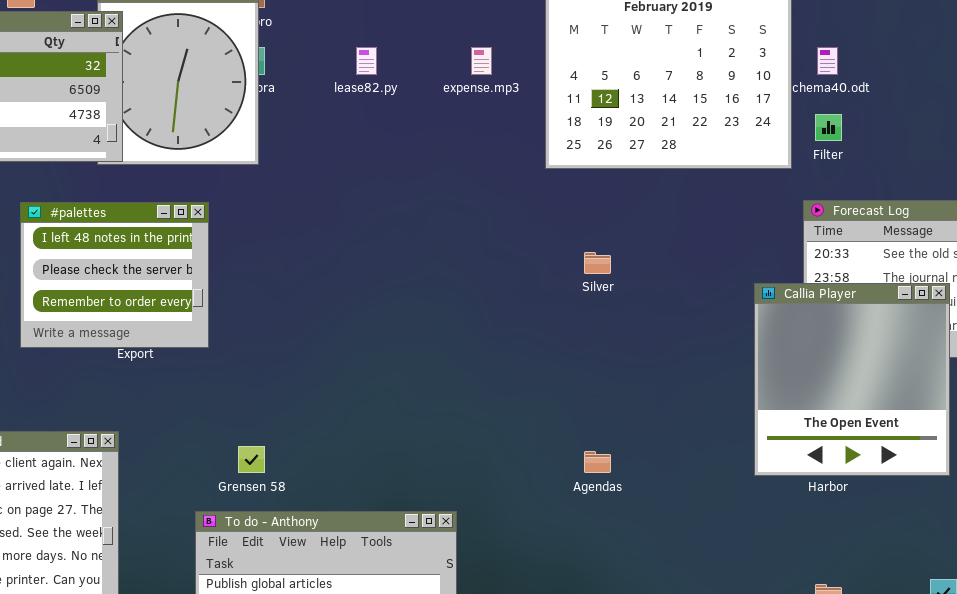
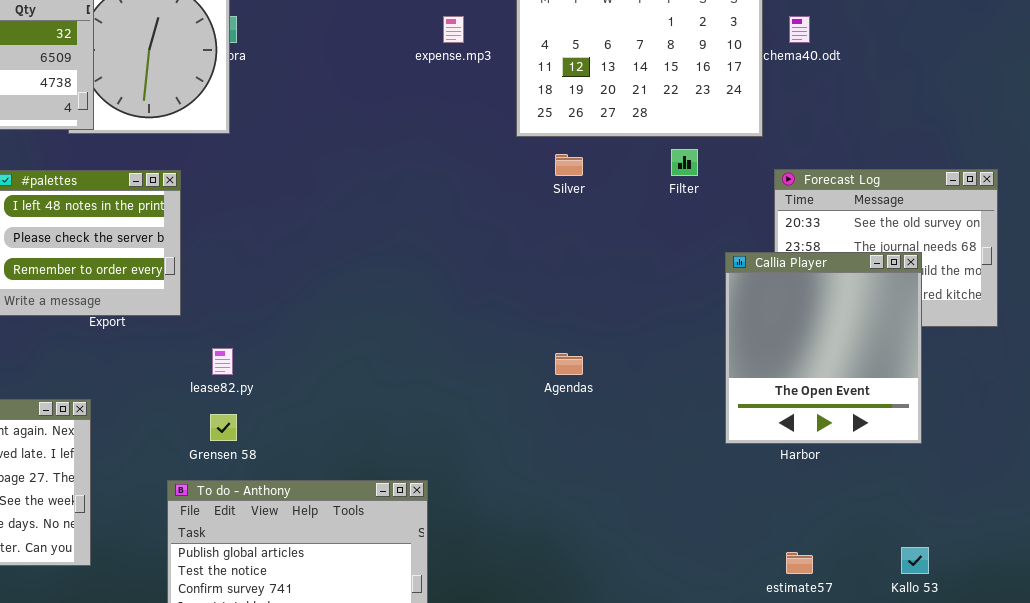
lease82.py: [356,47,377,75] -> [212,348,233,375], moved
Filter: [815,114,842,141] -> [671,149,698,176], moved
Silver: [584,252,611,274] -> [555,154,583,176], moved
Agendas: [584,451,611,473] -> [555,353,583,375], moved

